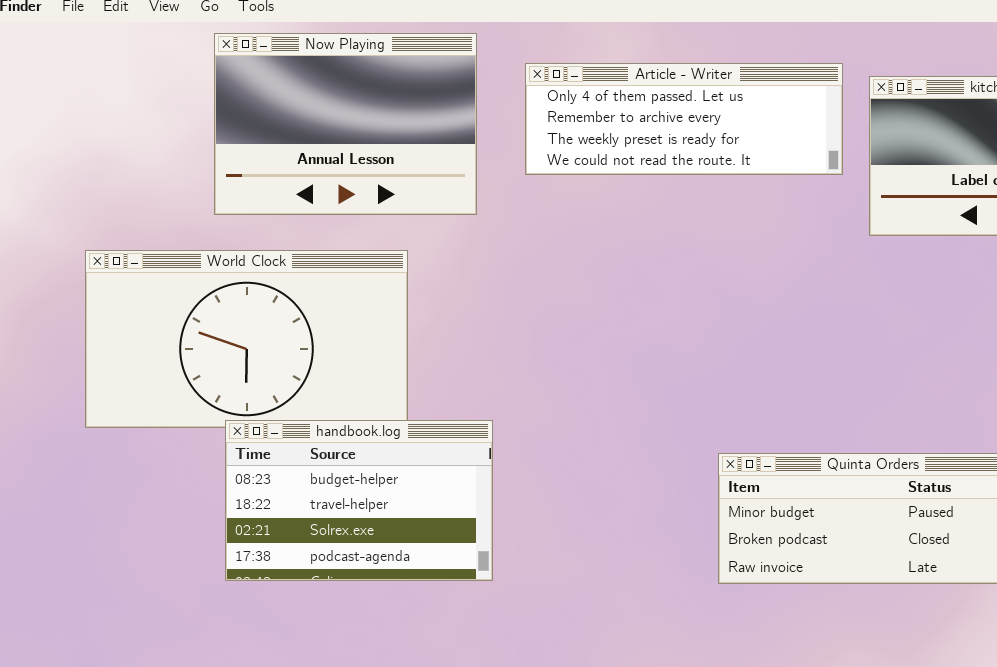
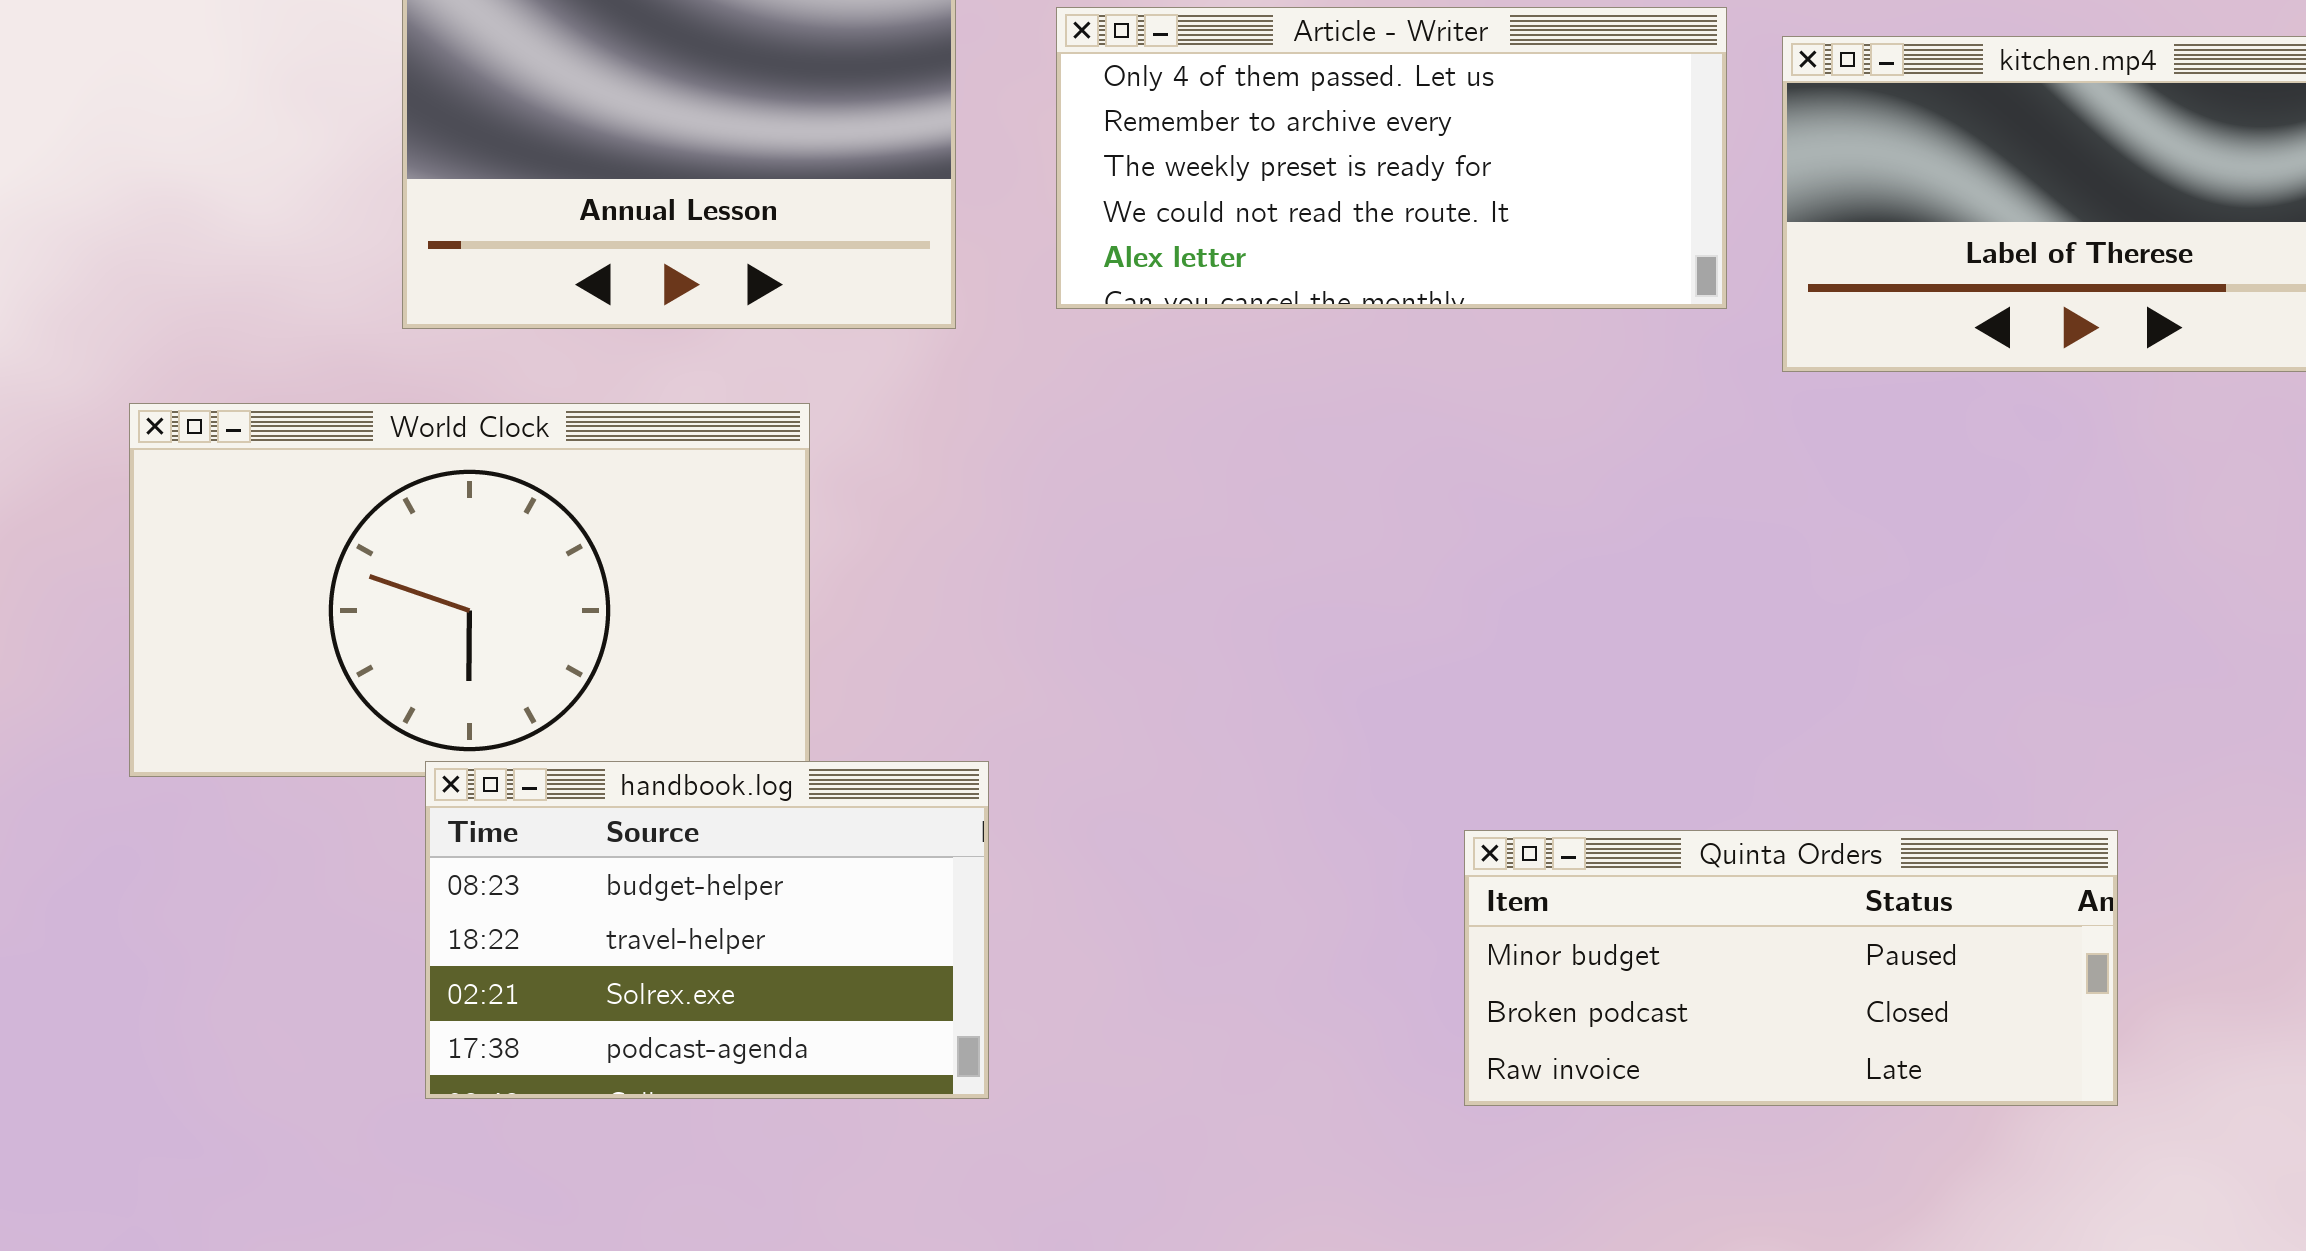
Article - Writer: [525,63,843,175] -> [1056,7,1727,309], resized

